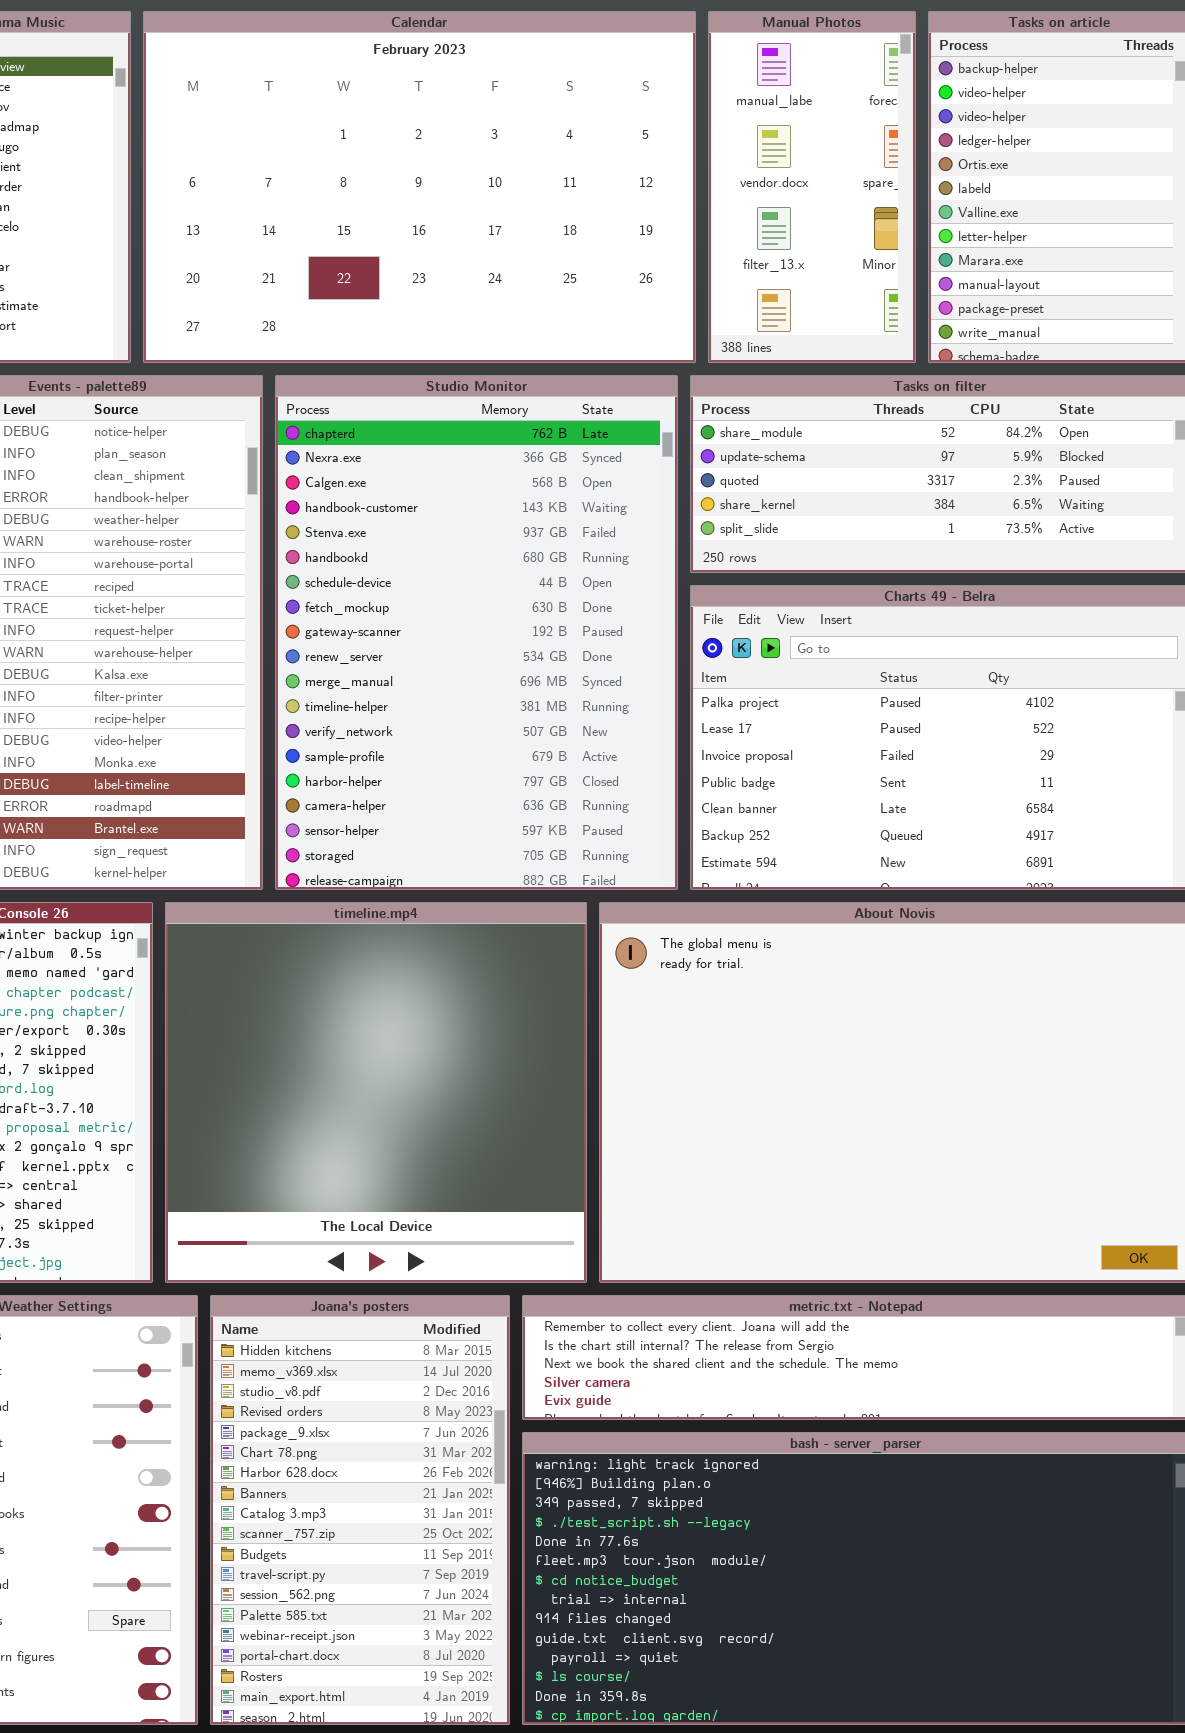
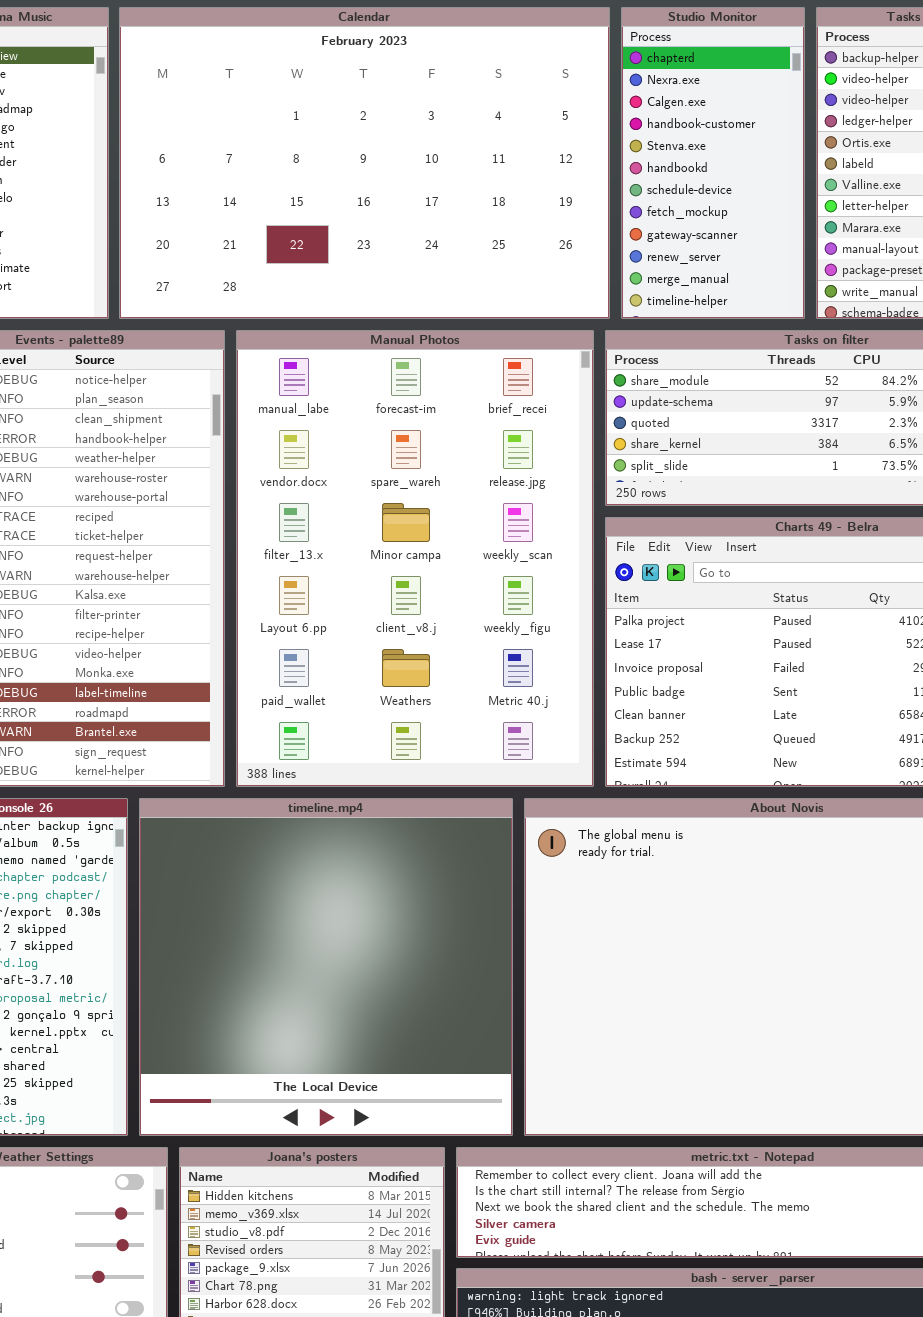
Manual Photos: [708,11,916,363] -> [236,330,594,787], moved, resized
Studio Monitor: [275,375,678,890] -> [621,7,805,319], moved, resized

